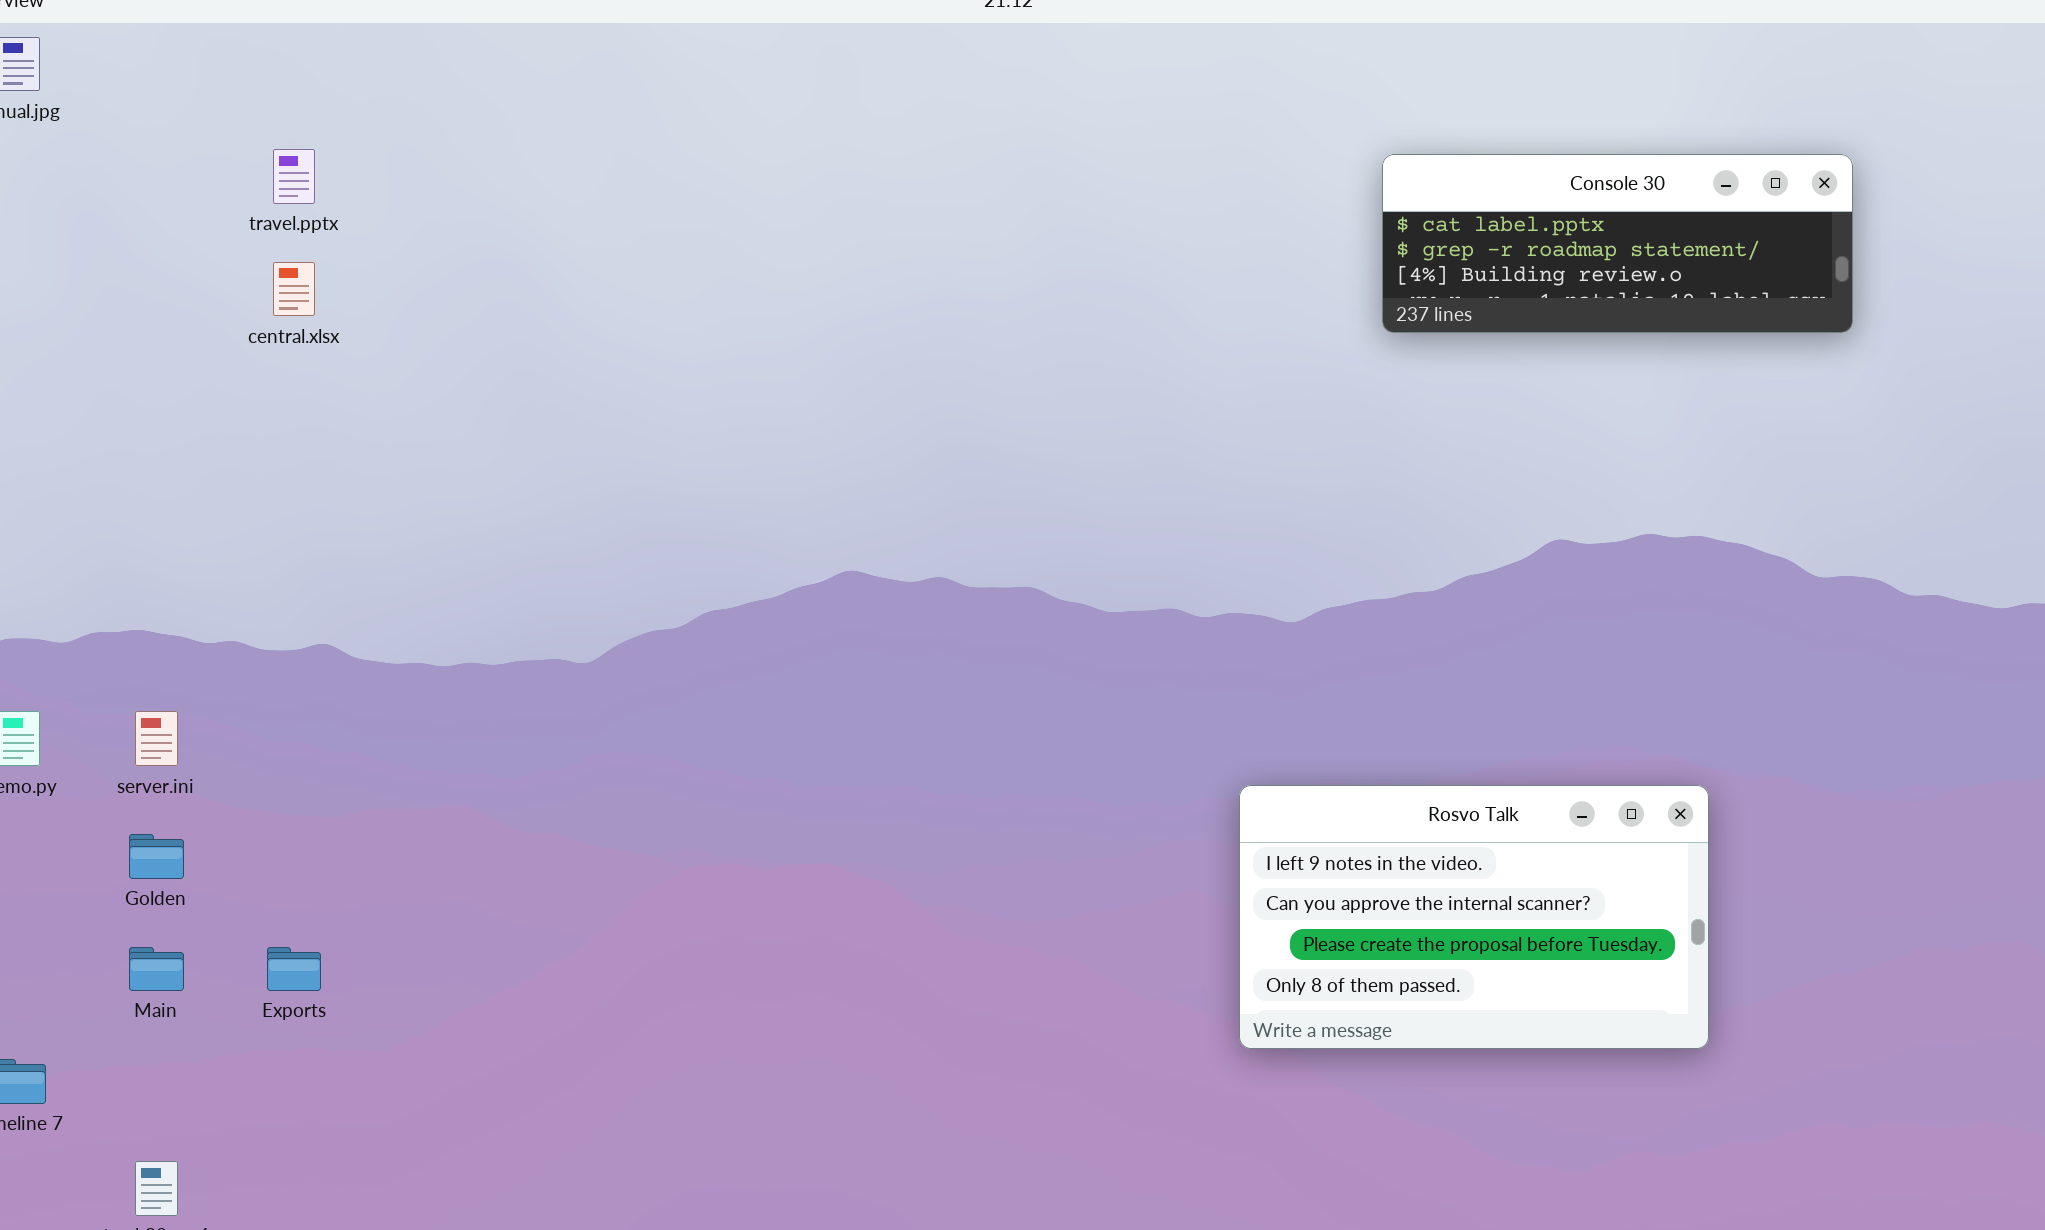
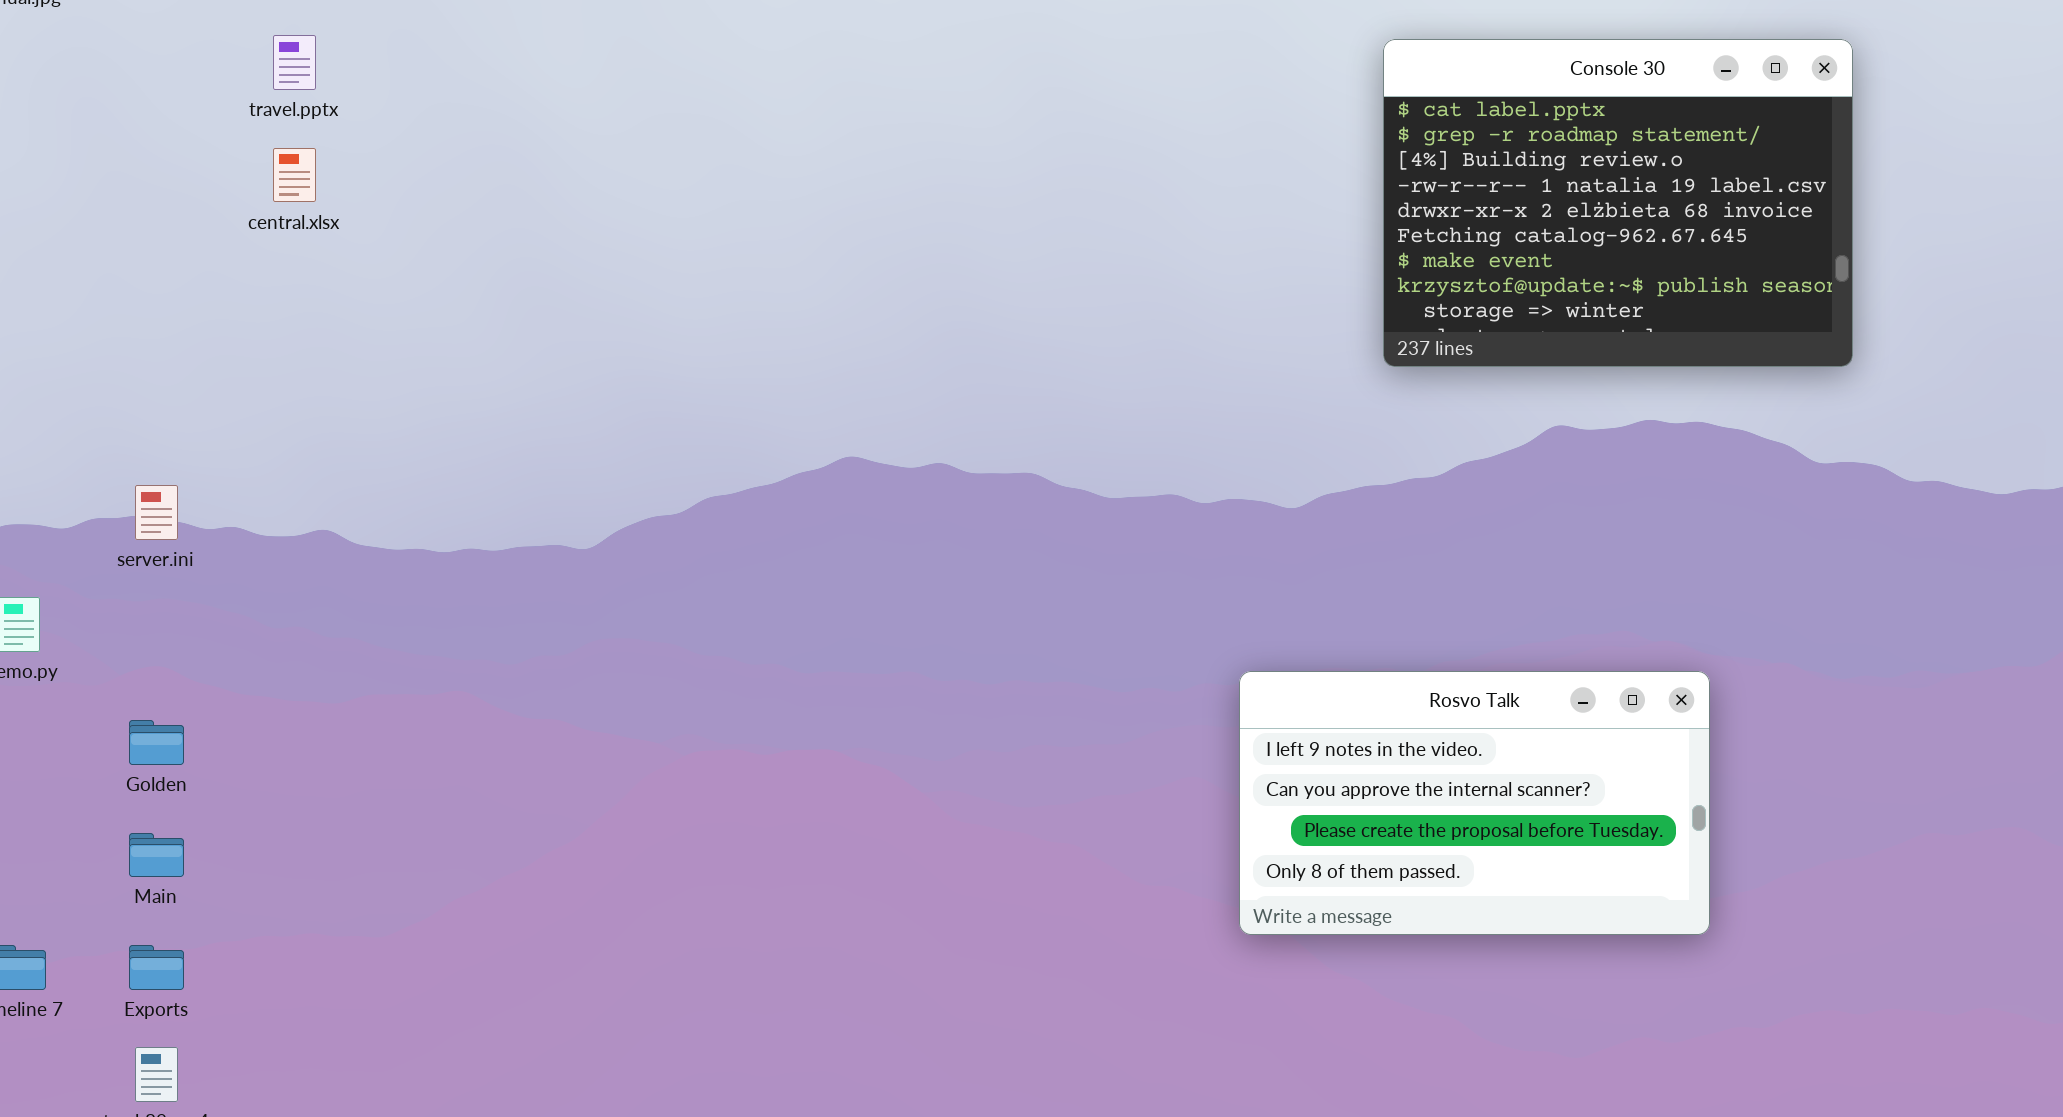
Console 30: [1382,154,1853,333] -> [1383,39,1853,367], resized
server.ini: [135,711,178,766] -> [135,485,178,540], moved
Exports: [267,947,321,991] -> [129,945,184,990], moved

